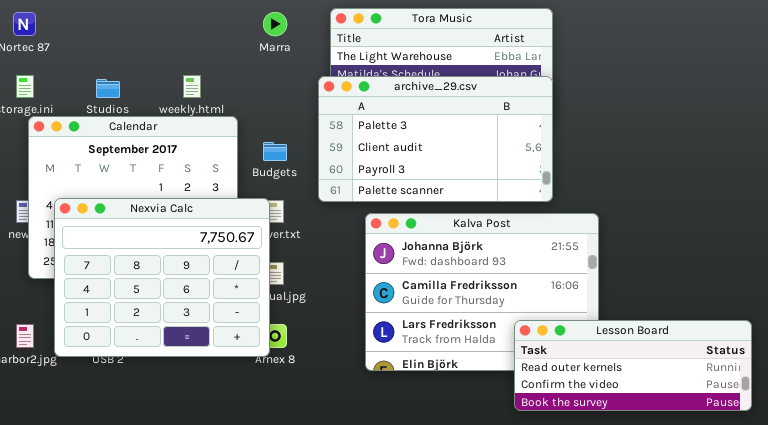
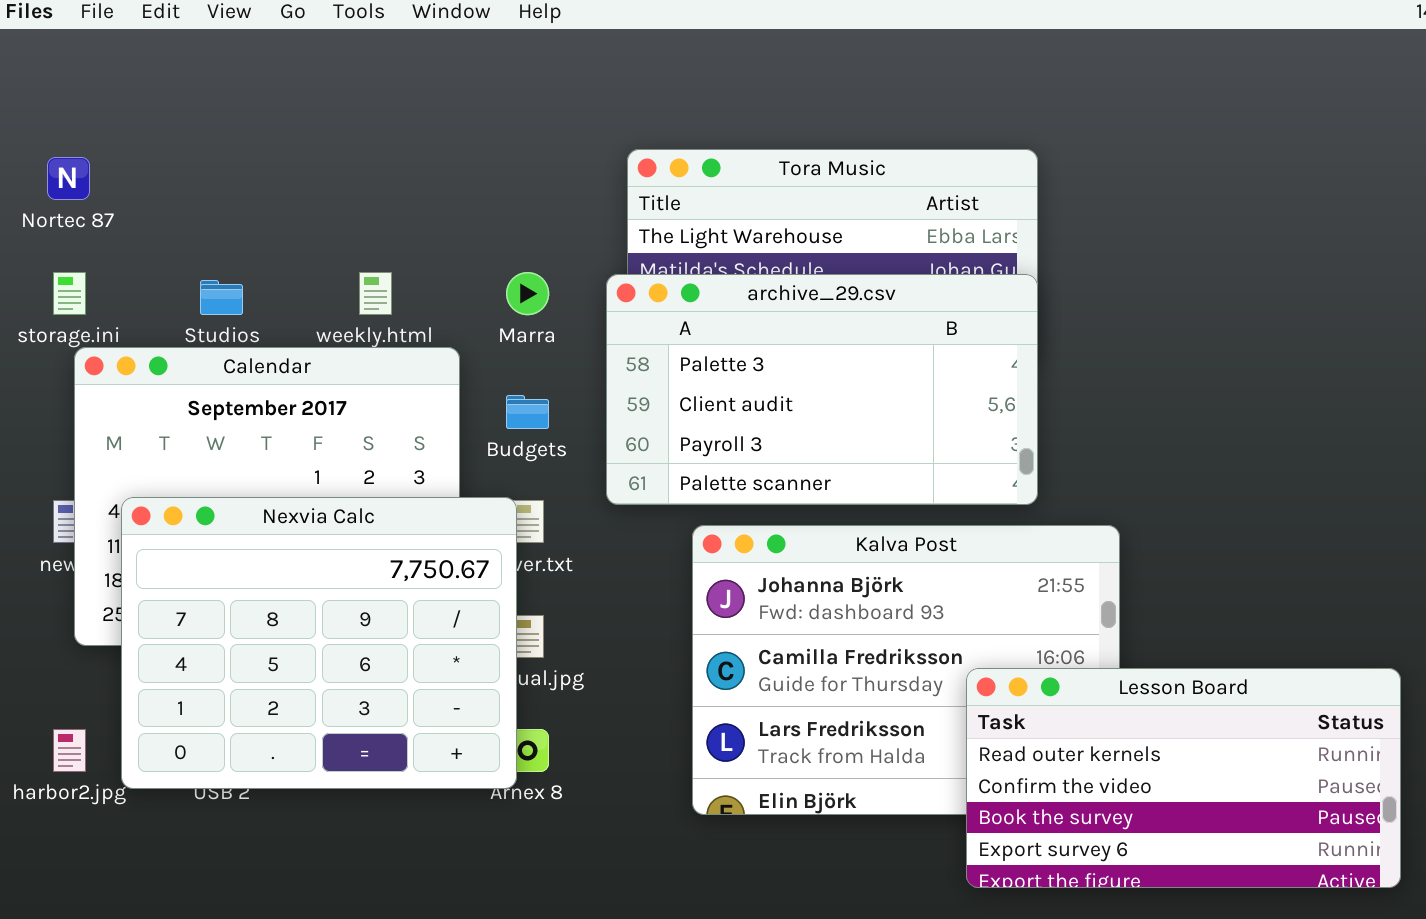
Marra: [263,12,287,36] -> [506,272,549,315], moved
Lesson Board: [514,320,752,411] -> [966,668,1401,888], resized

